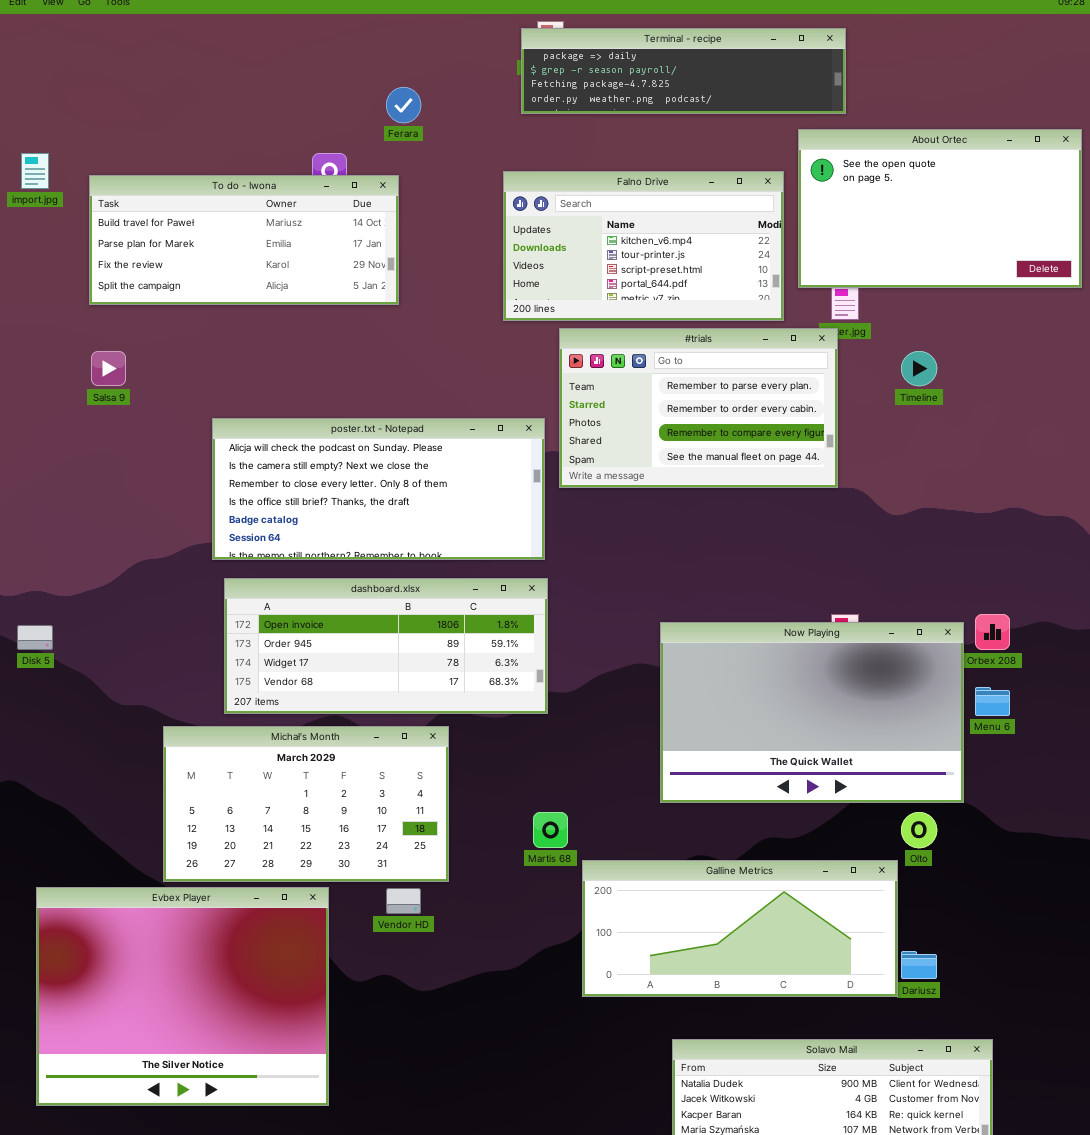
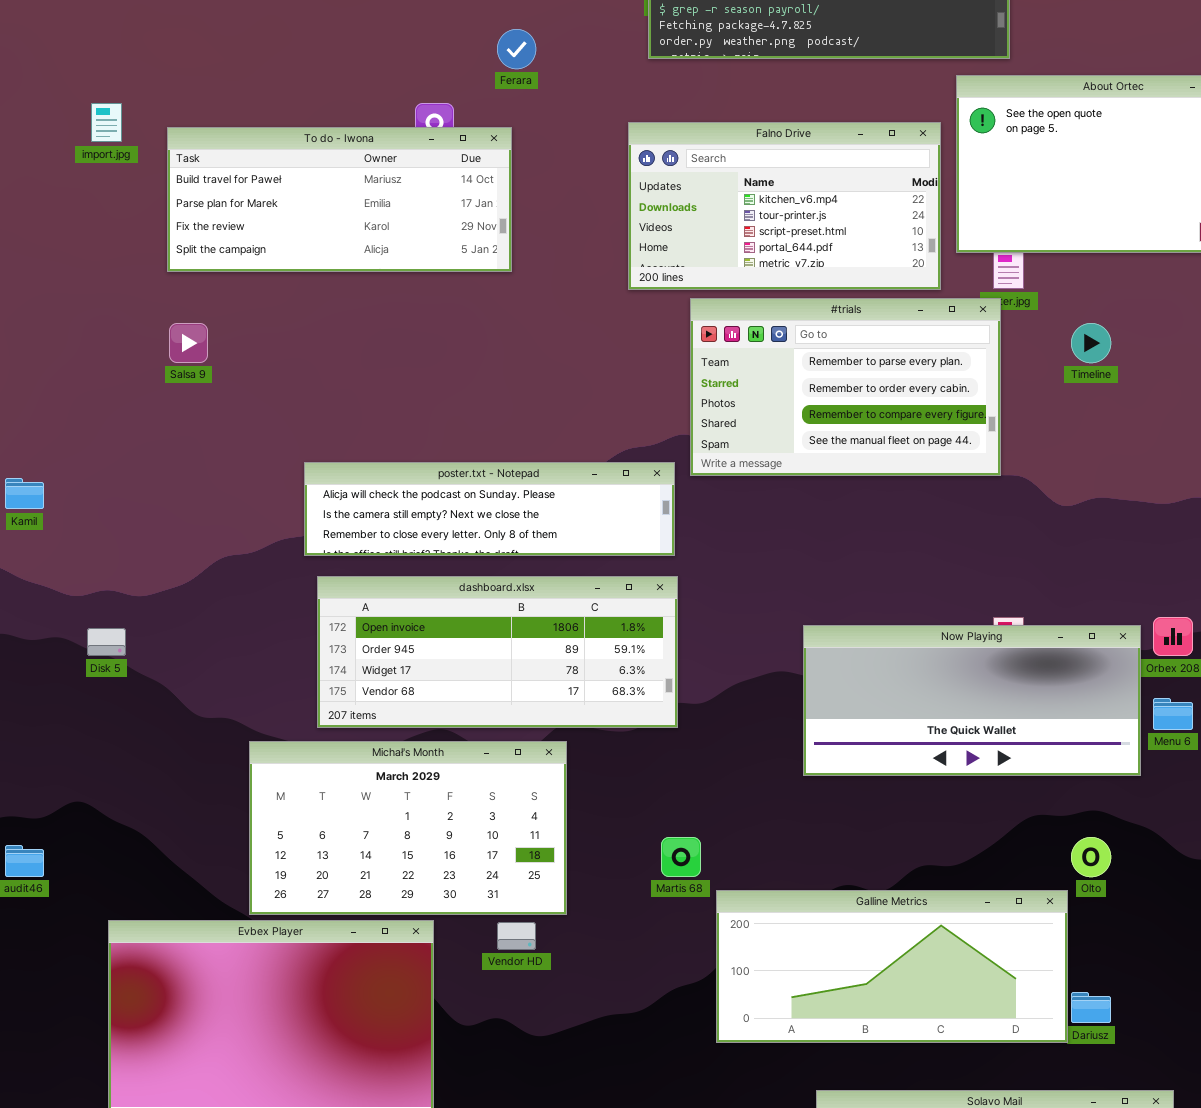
poster.txt - Notepad: [212,418,545,560] -> [304,462,675,556], resized
Now Playing: [660,622,964,803] -> [803,625,1141,776], resized

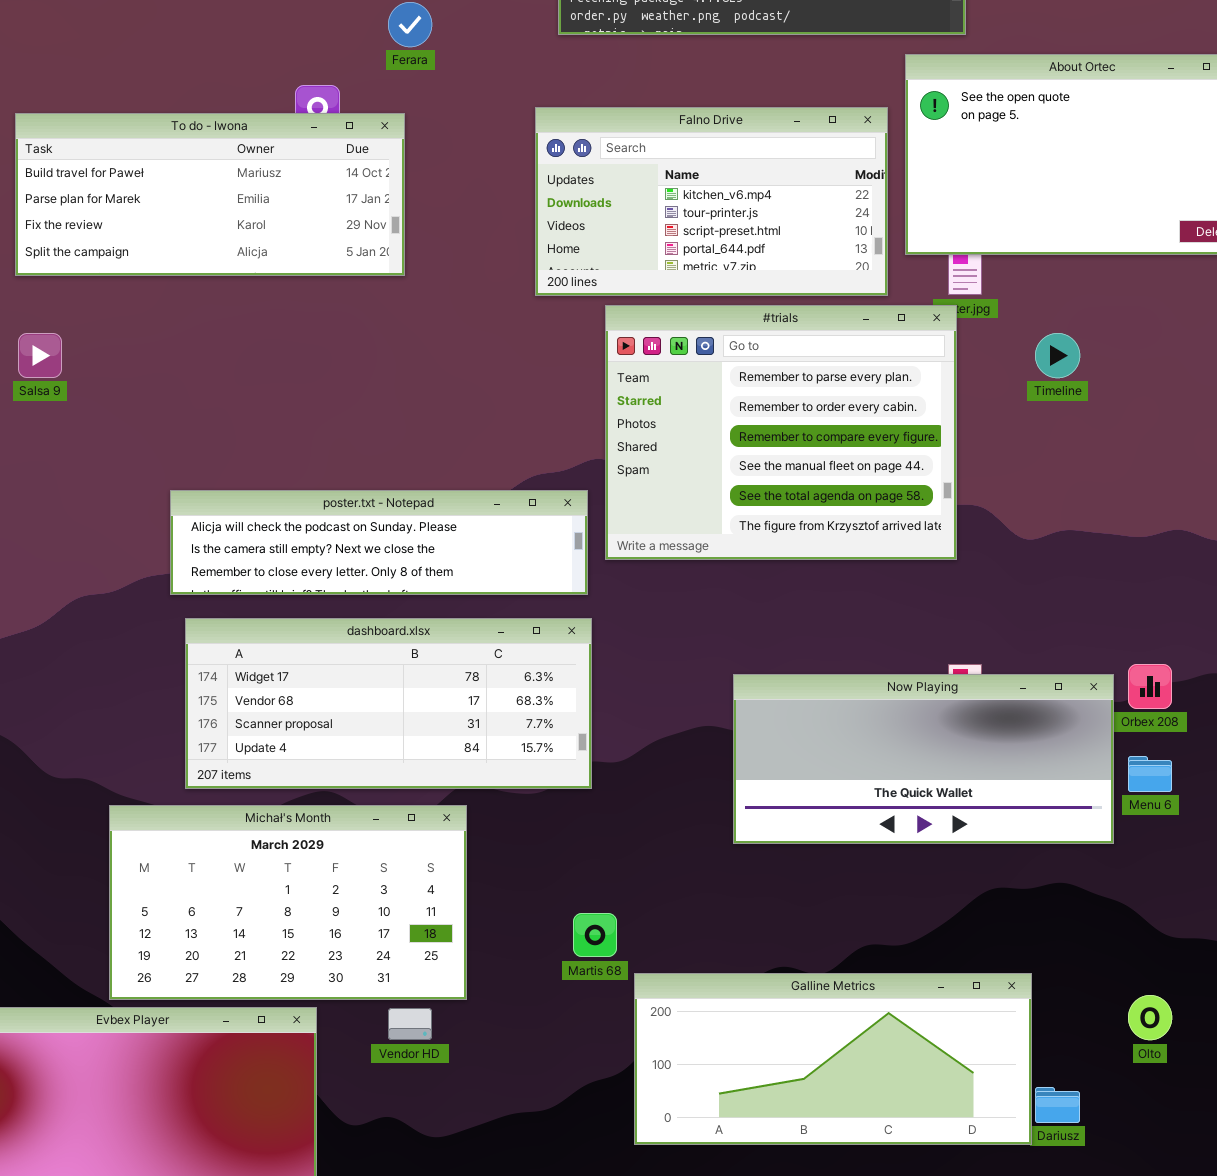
#trials: [690,298,1001,476] -> [605,305,957,560], resized
dashboard.xlsx: [317,576,678,728] -> [185,618,592,789], scrolled down 2 rows
Olto: [1071,837,1111,877] -> [1128,995,1172,1040], moved

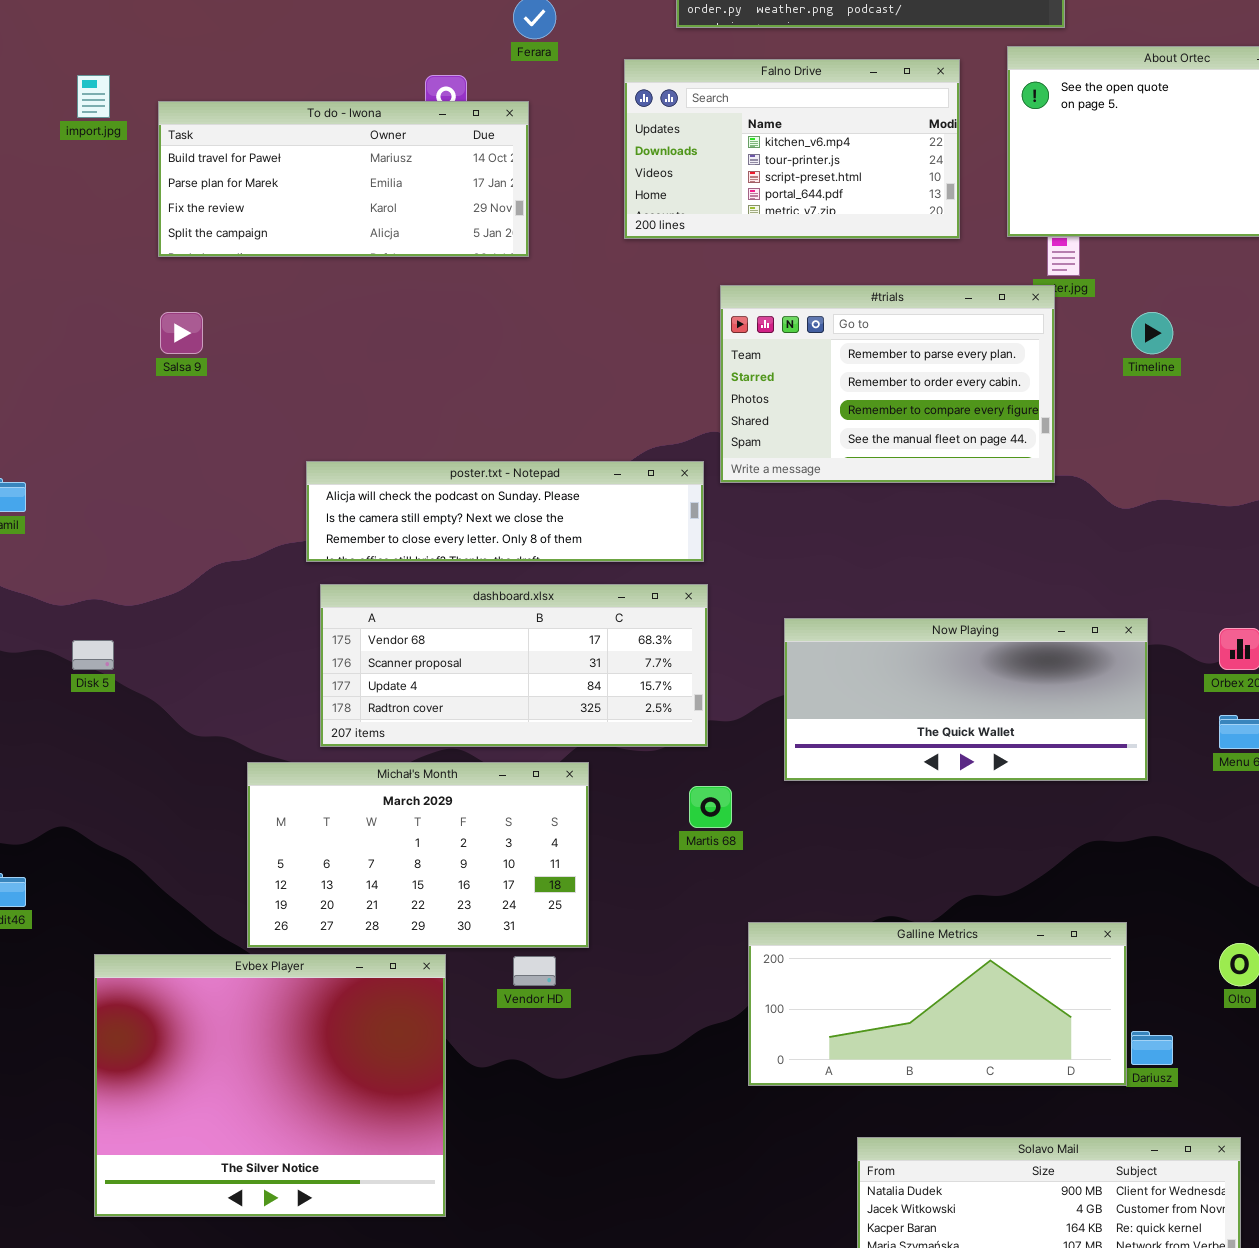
Falno Drive: [535,107,888,296] -> [624,59,960,239], moved
#trials: [605,305,957,560] -> [720,285,1055,483], resized
dashboard.xlsx: [185,618,592,789] -> [320,584,708,747], scrolled down 1 row
Now Playing: [733,674,1114,844] -> [784,618,1148,781], moved
Martis 68: [573,913,617,957] -> [689,786,732,828], moved

